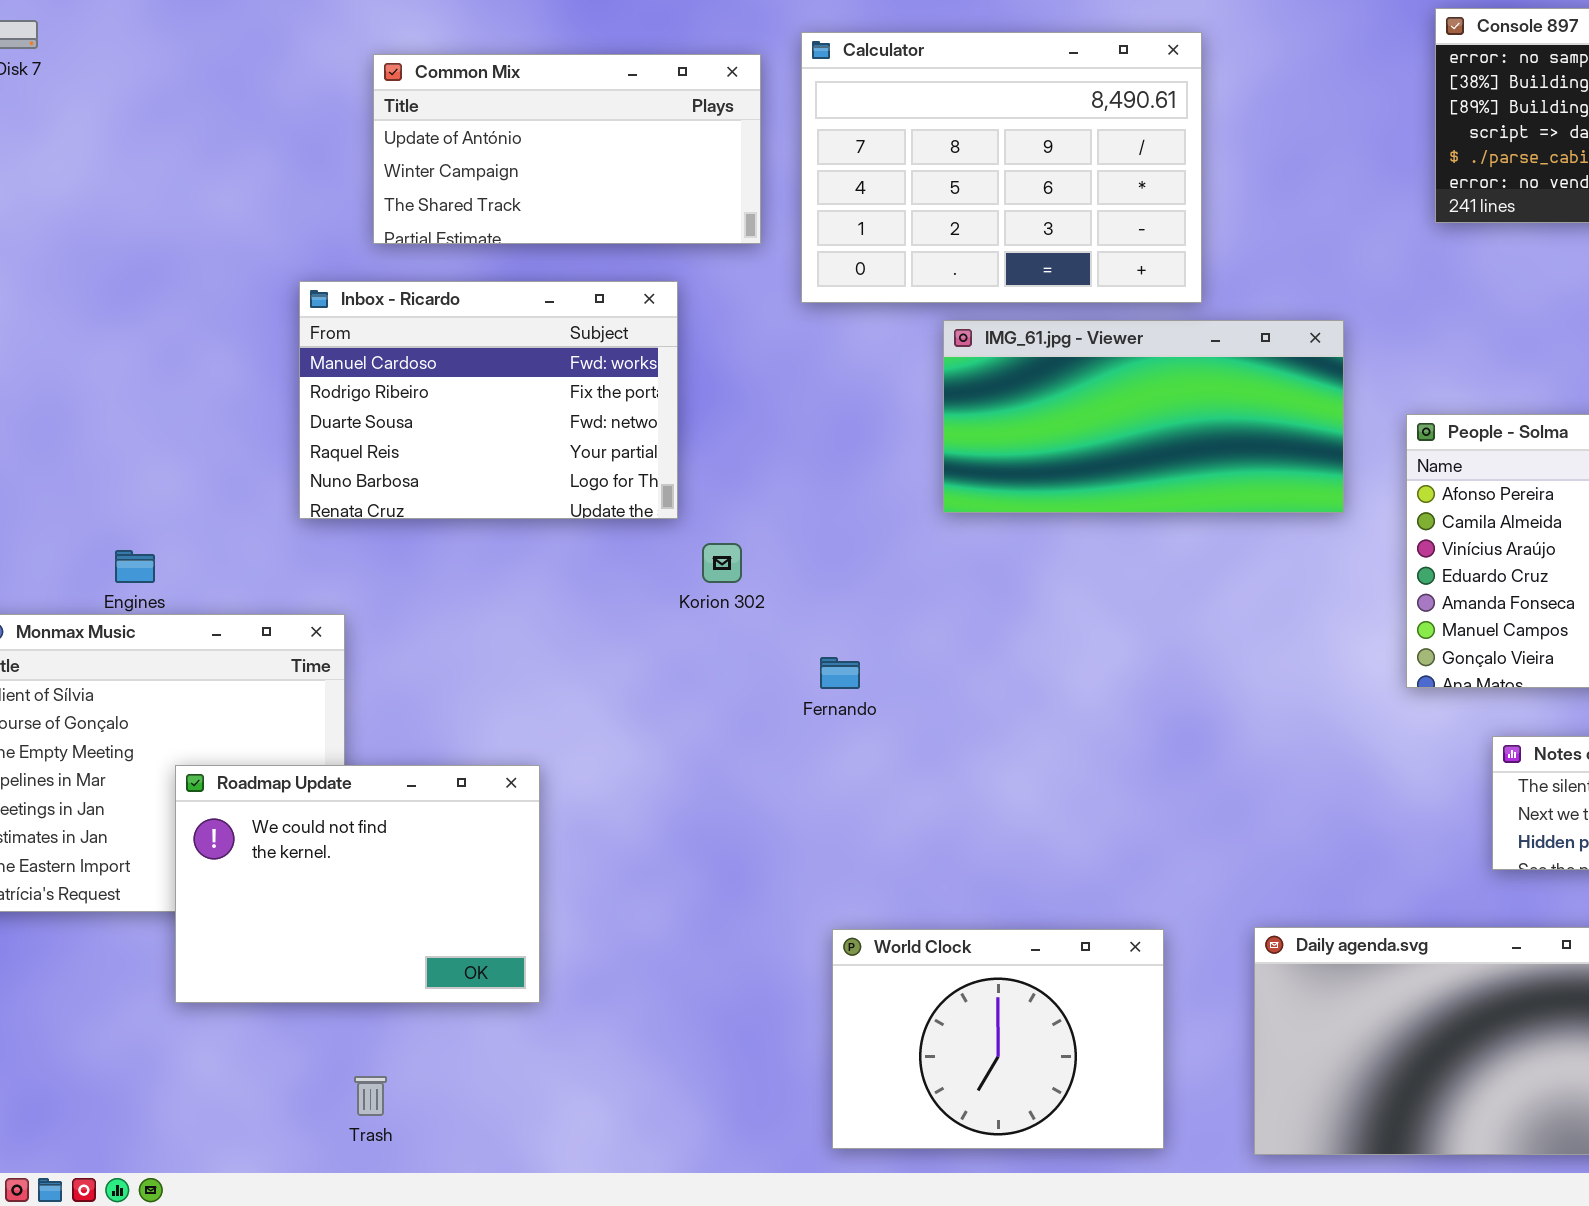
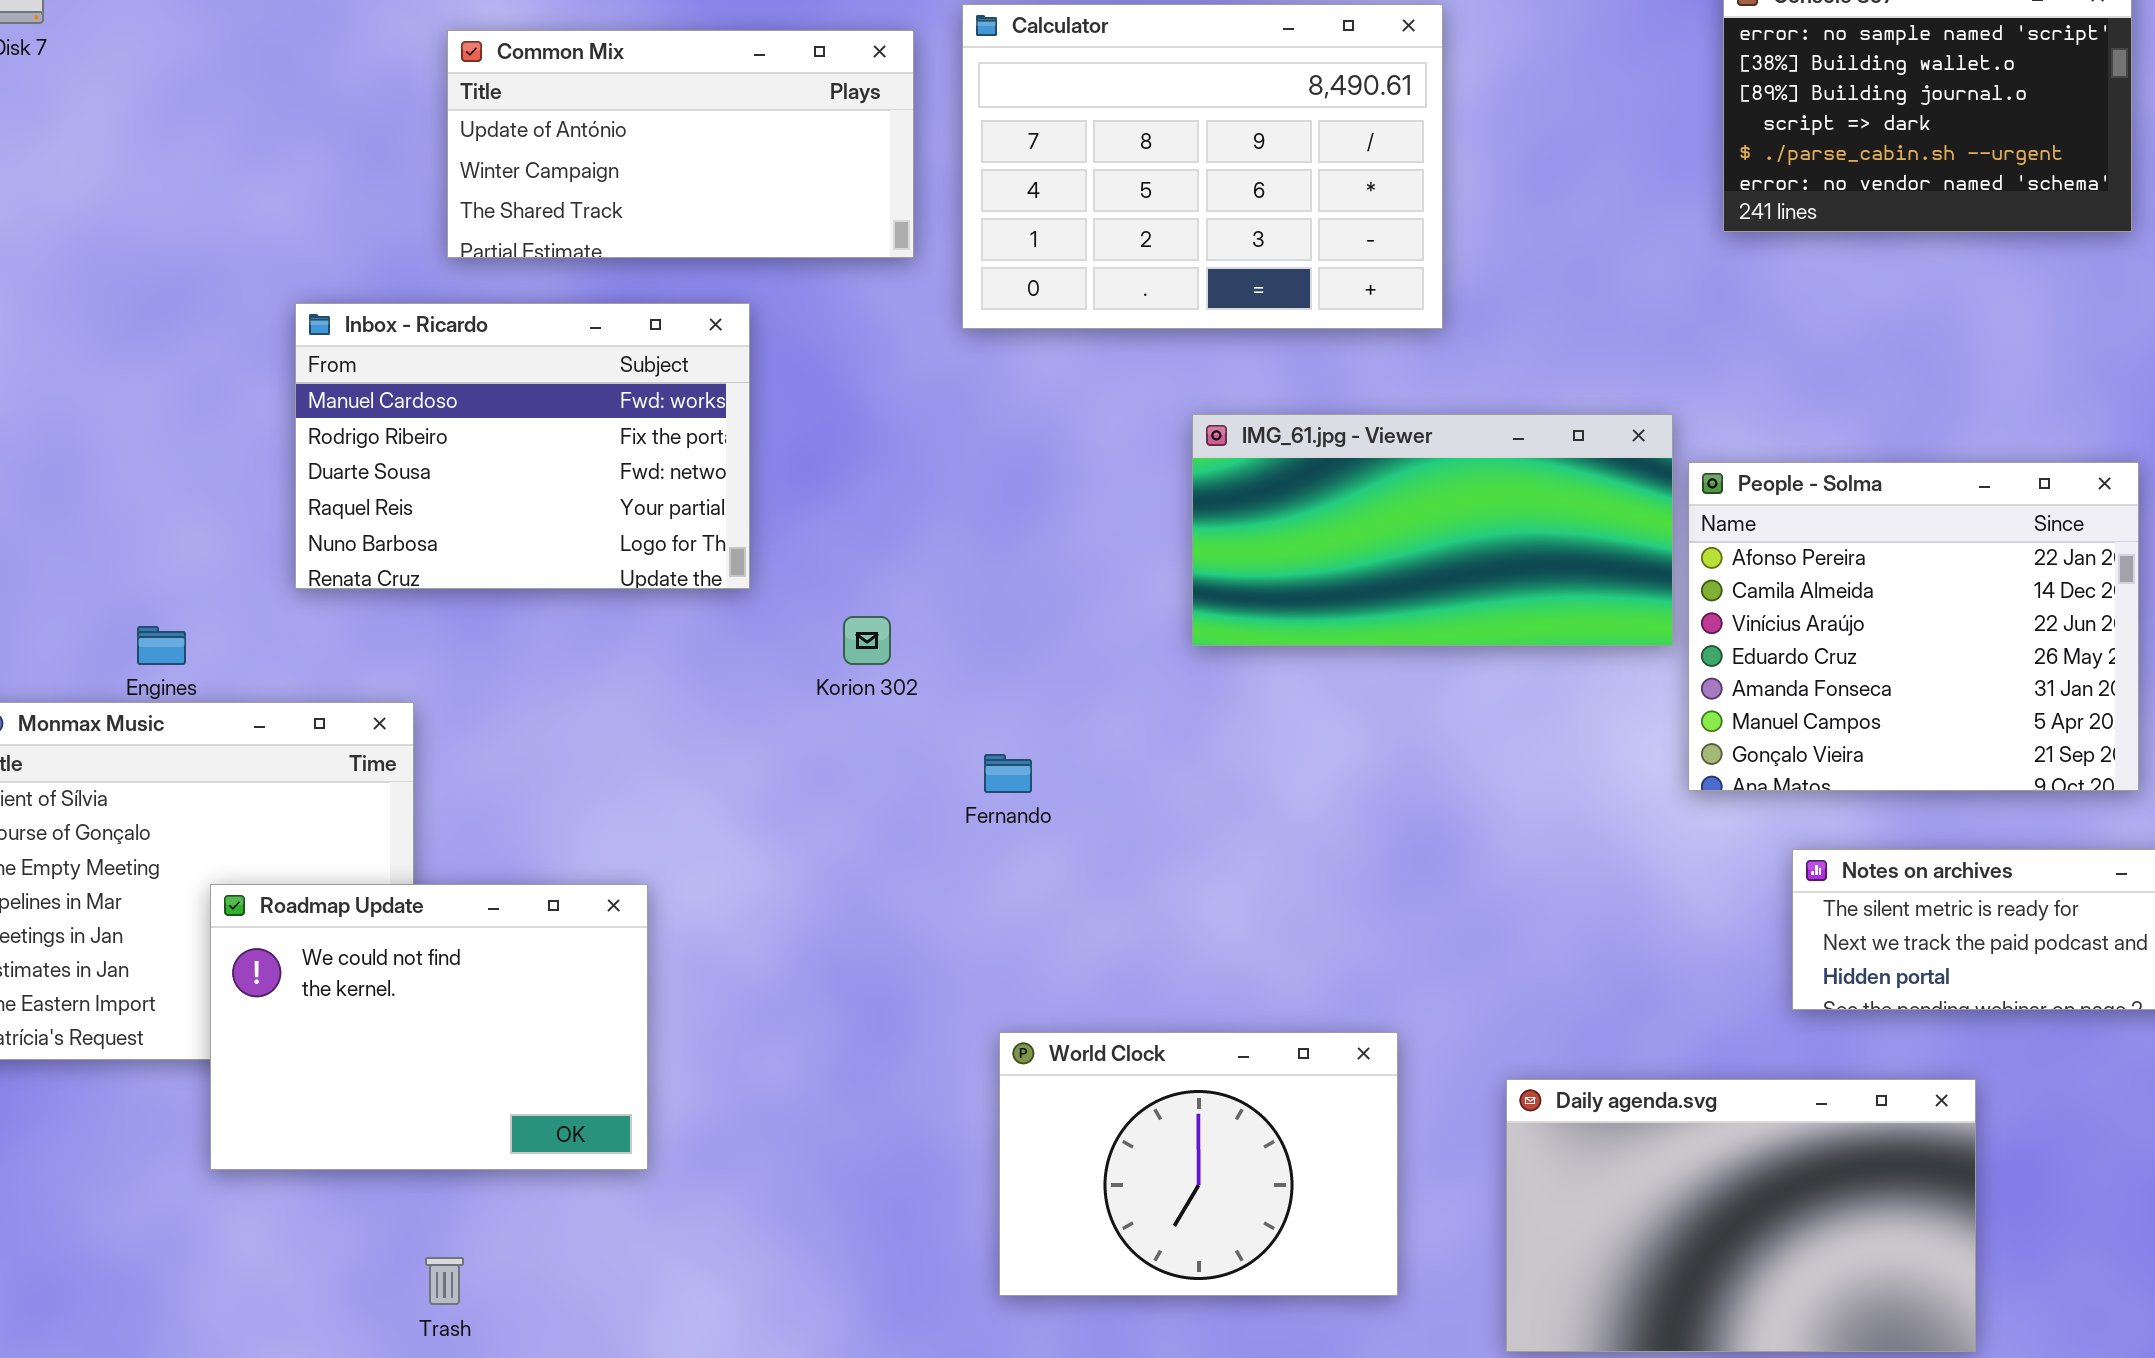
Inbox - Ricardo: [299,281,678,519] -> [295,303,750,589], moved
IMG_61.jpg - Viewer: [943,320,1344,513] -> [1192,414,1673,646], moved
World Clock: [832,929,1164,1149] -> [999,1032,1398,1296], moved

